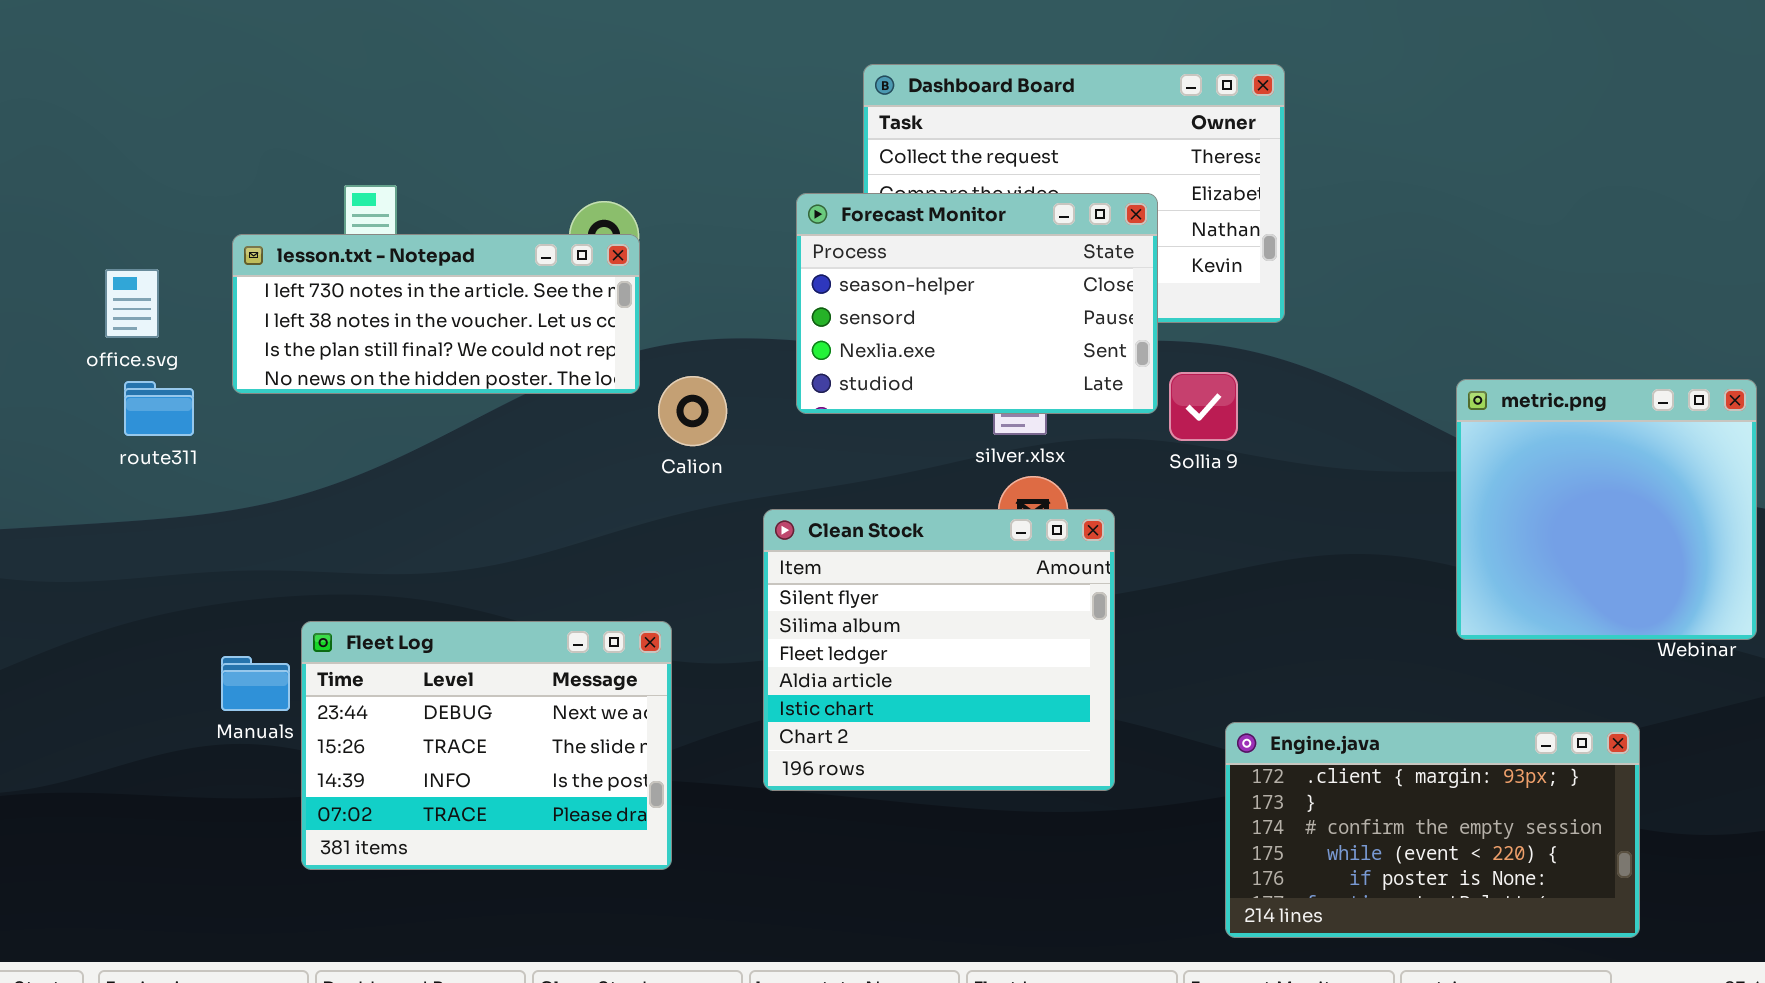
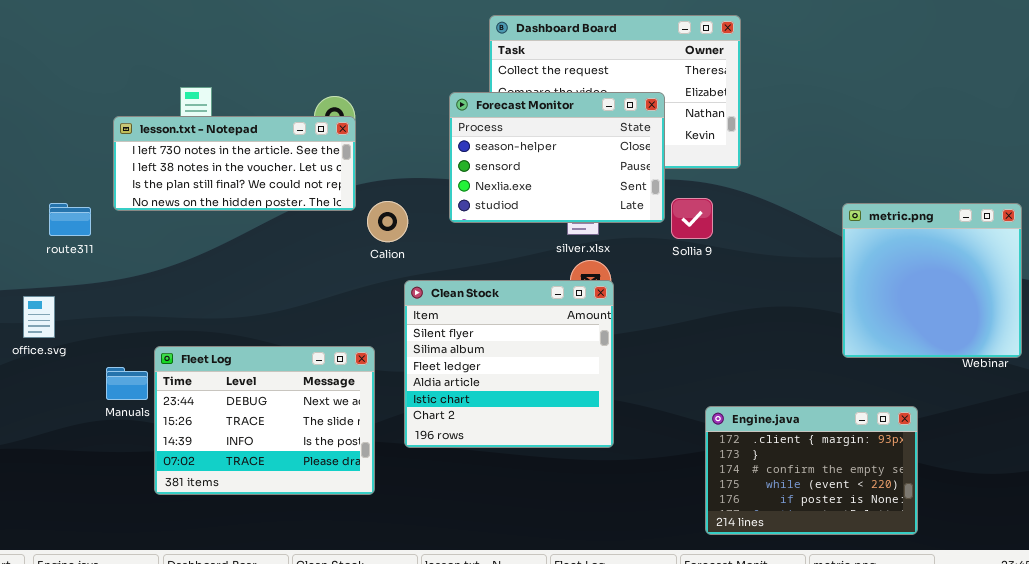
office.svg: [105,269,159,338] -> [23,296,55,338], moved
Clean Stock: [763,509,1115,791] -> [404,280,614,448], moved
Engine.java: [1225,722,1640,938] -> [705,406,918,535], resized

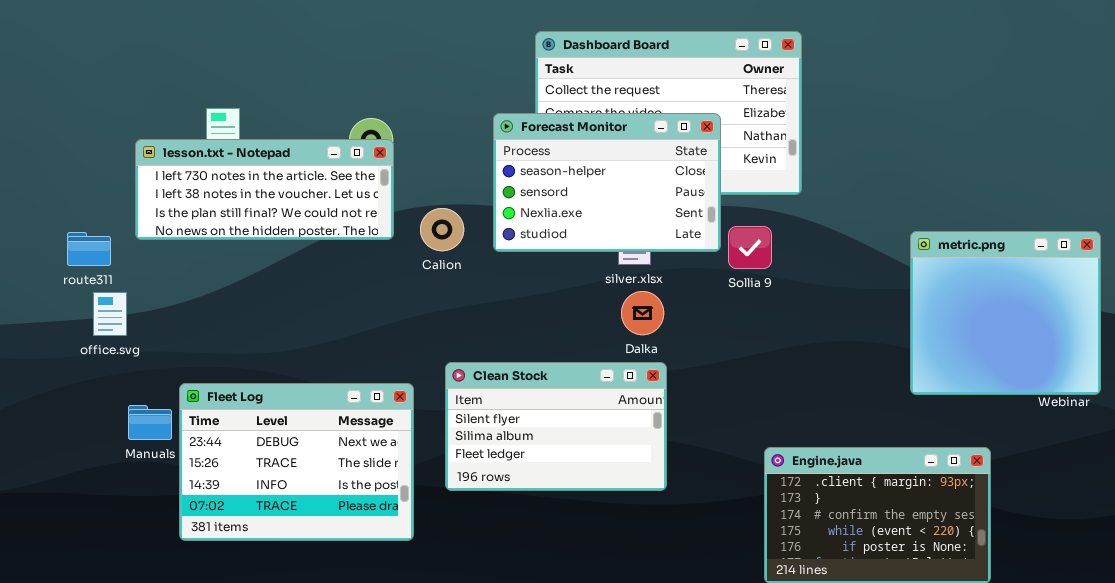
Calion: [367,201,408,242] -> [420,208,464,251], moved
Clean Stock: [404,280,614,448] -> [445,362,667,491], resized
office.svg: [23,296,55,338] -> [93,292,127,336], moved

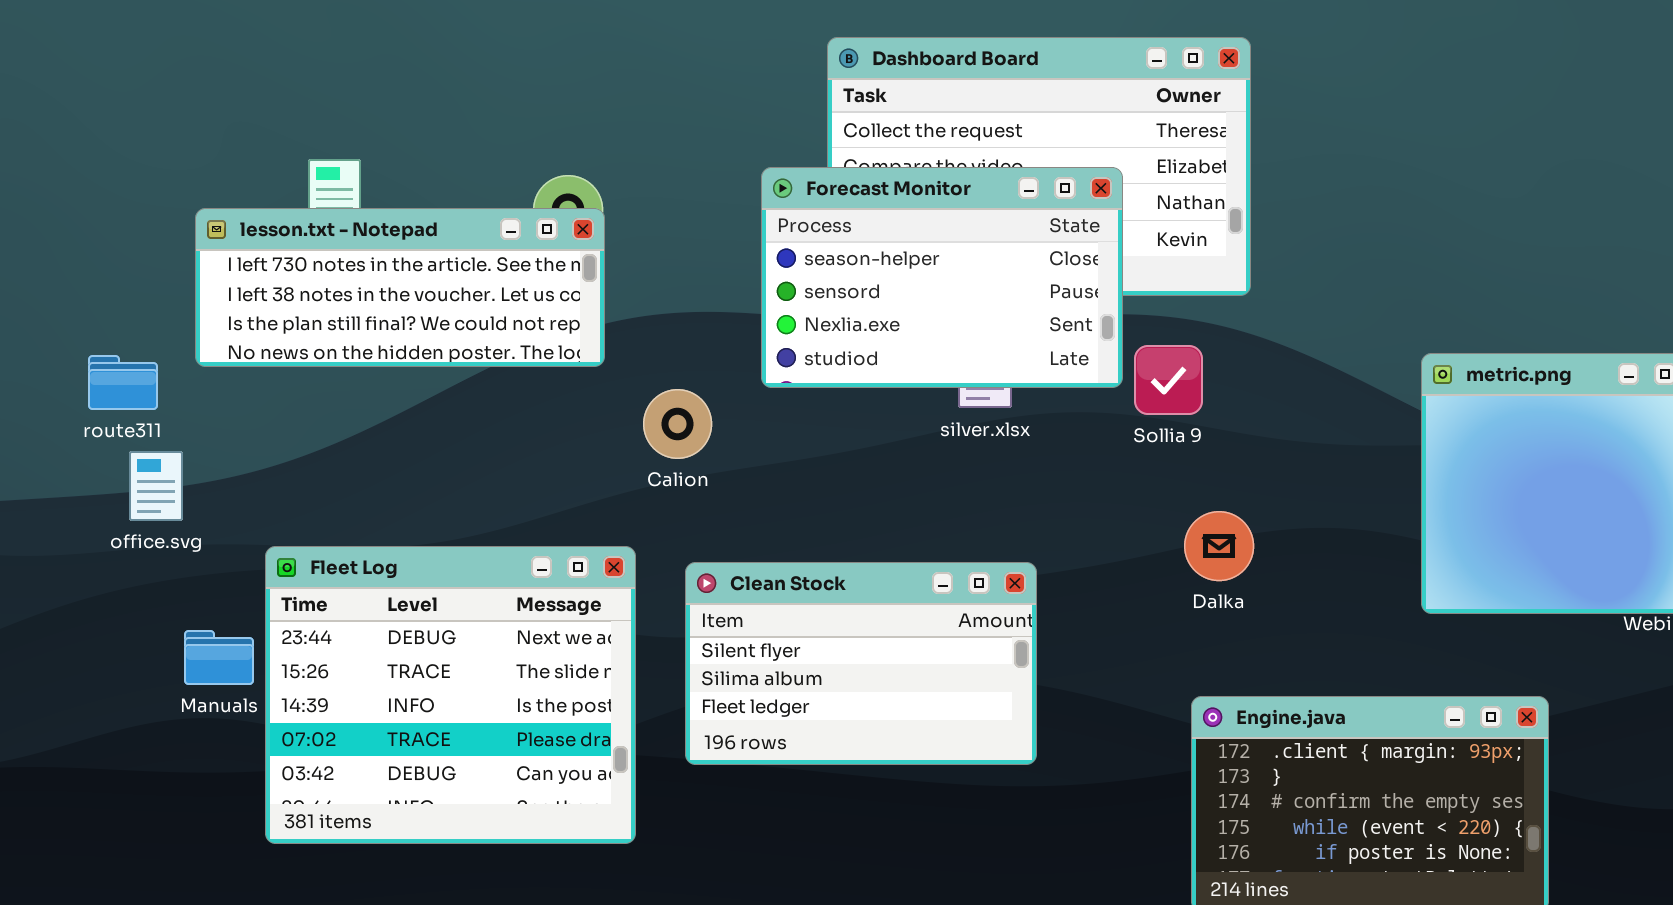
Calion: [420,208,464,251] -> [643,389,712,459], moved
Dalka: [621,291,664,335] -> [1184,511,1254,581], moved
Fleet Log: [179,383,414,541] -> [265,546,636,844], resized

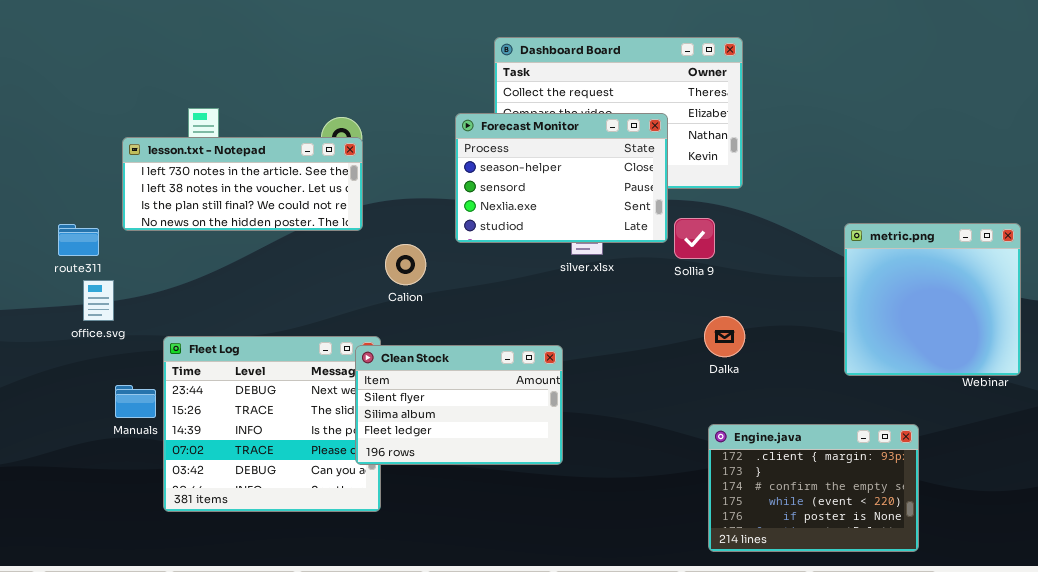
Clean Stock: [685,562,1037,765] -> [355,345,563,465], moved

